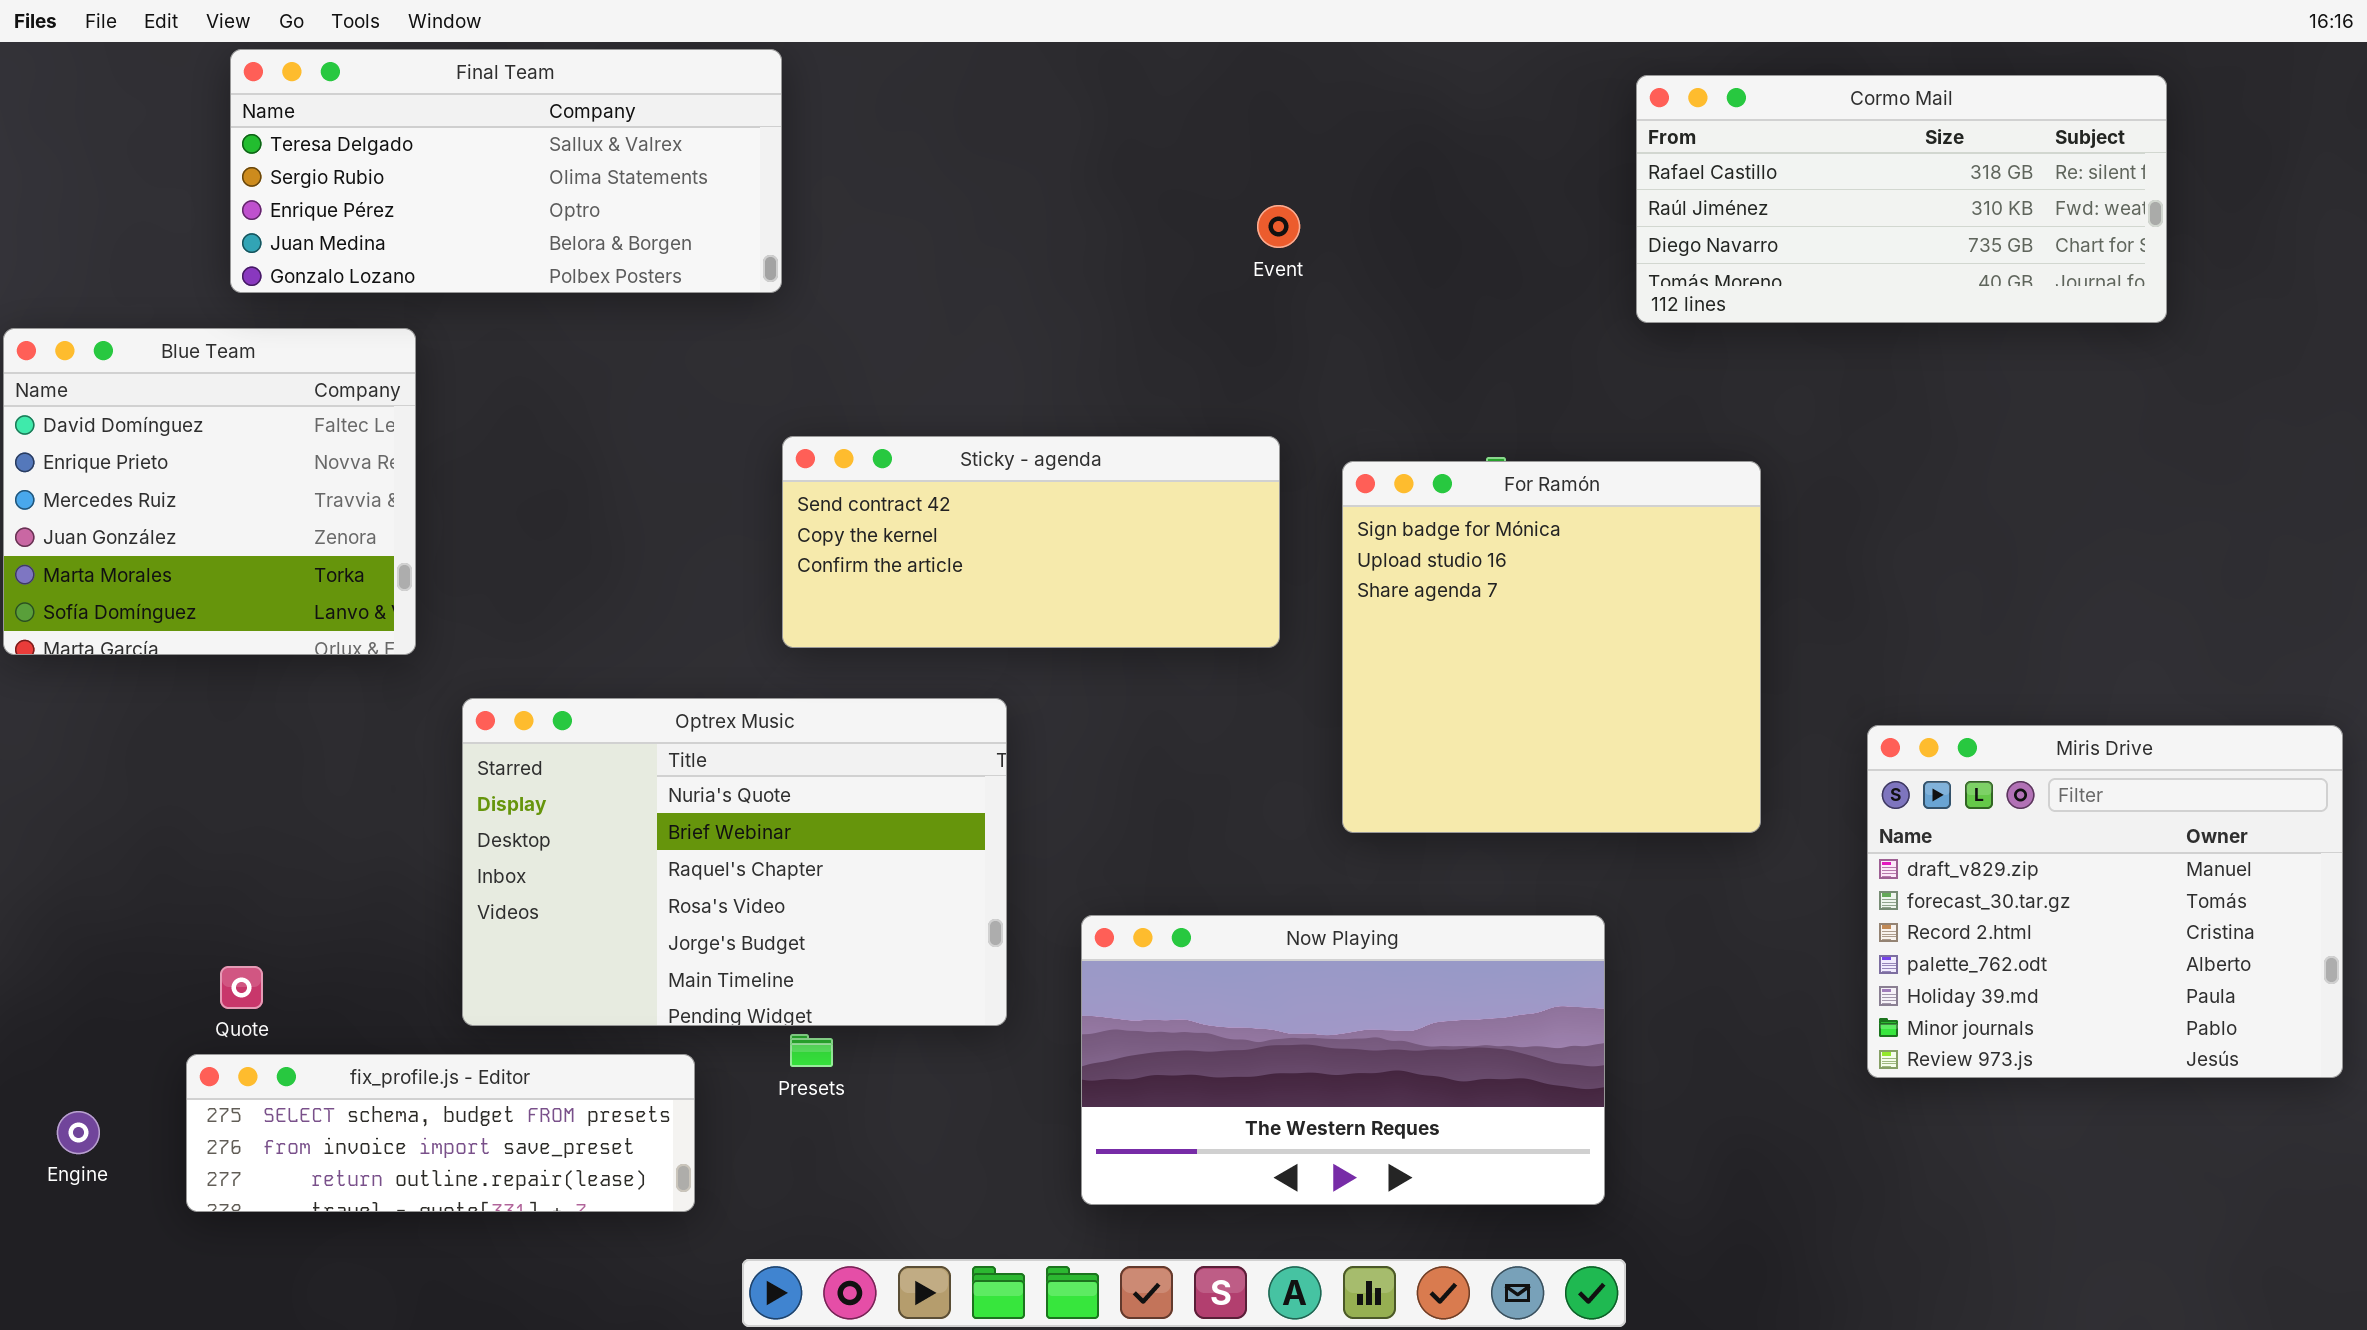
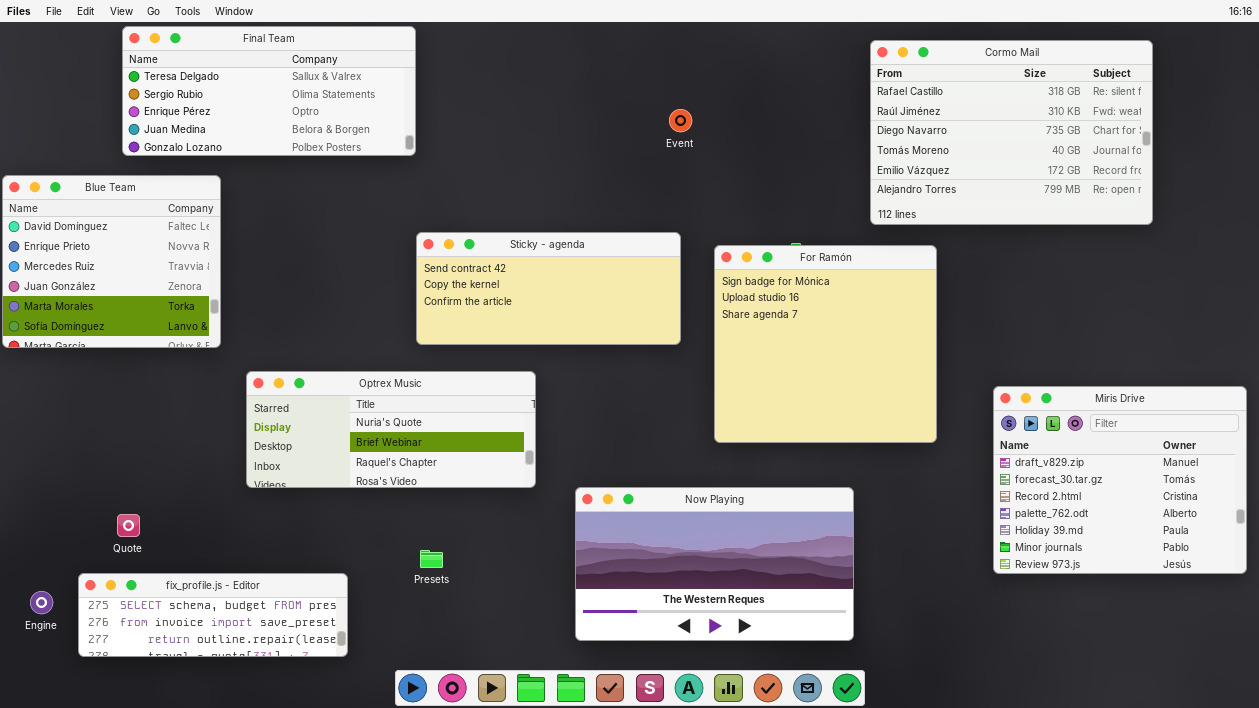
Cormo Mail: [1636,75,2167,323] -> [870,40,1153,225], resized
Optrex Music: [462,698,1007,1026] -> [246,371,536,488], resized
fix_profile.js - Editor: [186,1054,695,1212] -> [78,573,348,657], moved

